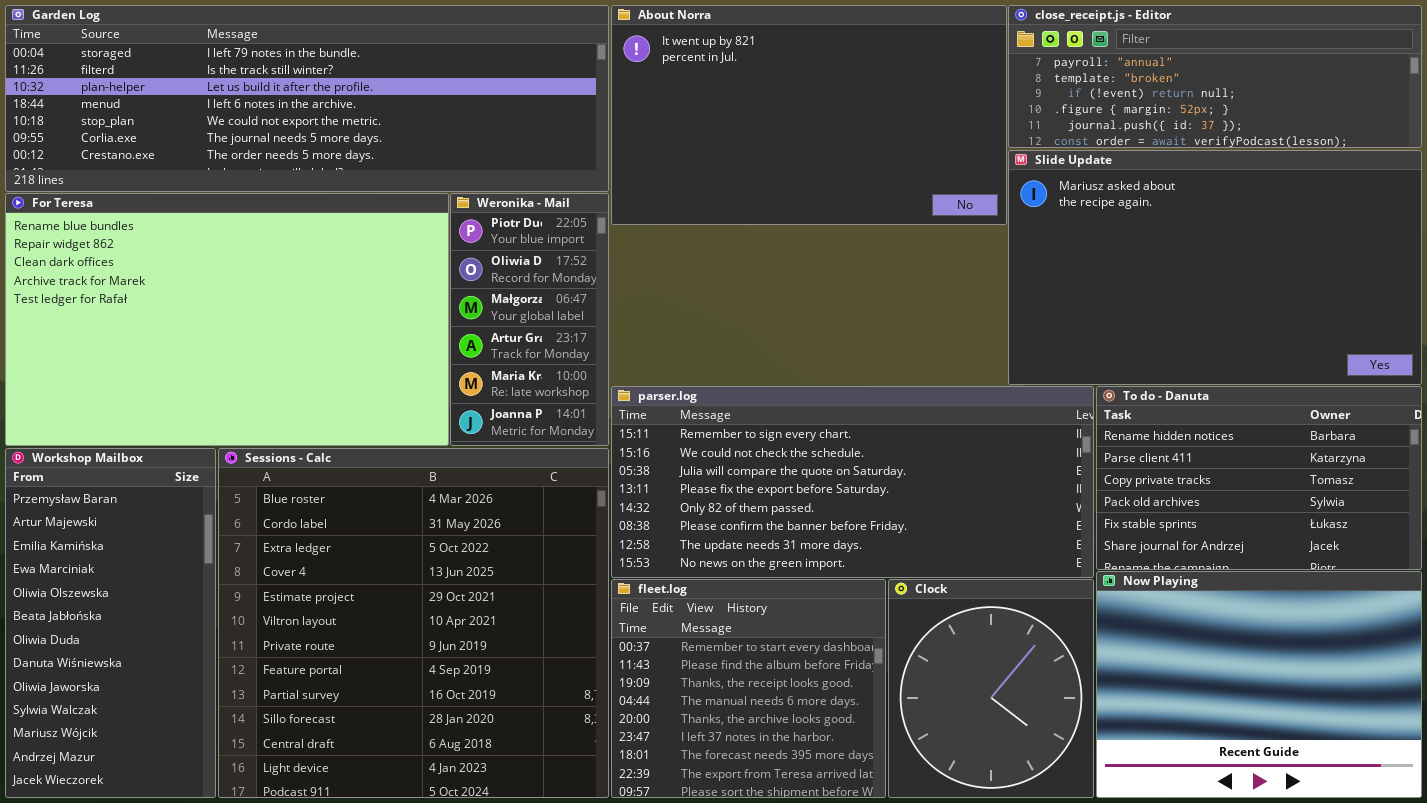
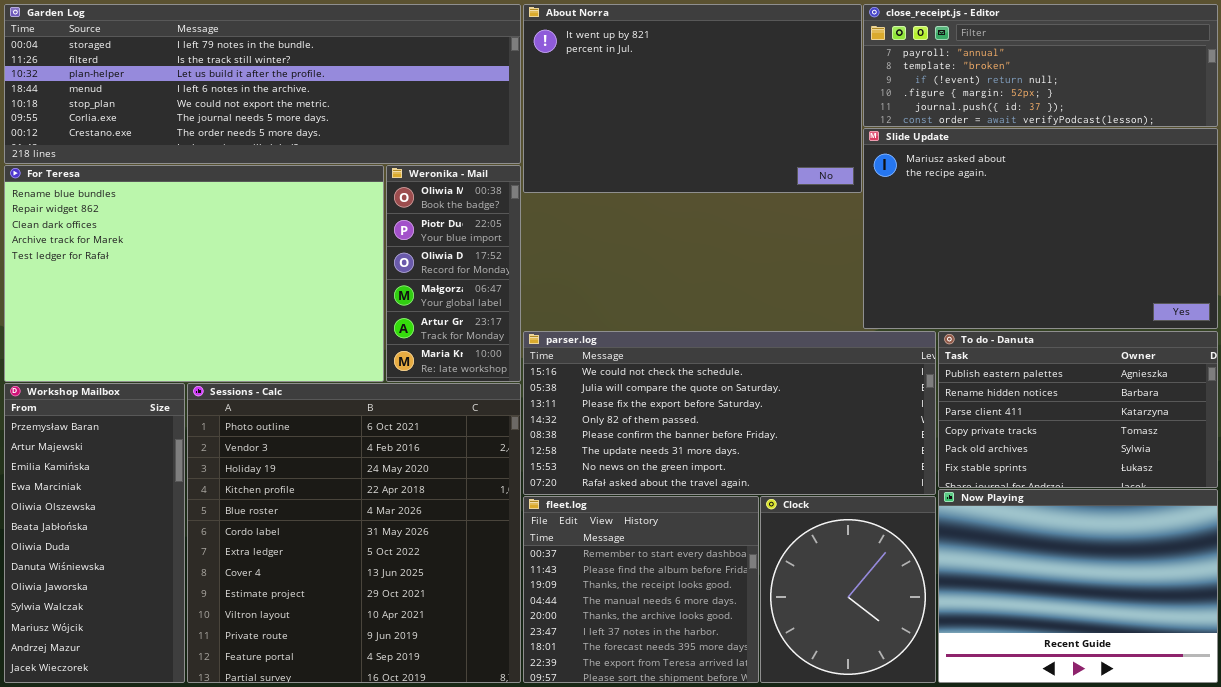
Weronika - Mail: [450,193,609,446] -> [386,165,521,382], scrolled up 1 row
parser.log: [611,386,1094,578] -> [523,331,936,495], scrolled down 1 row
To do - Danuta: [1096,386,1422,570] -> [938,331,1218,488], scrolled up 1 row
Sessions - Calc: [218,448,609,798] -> [187,383,521,683], scrolled up 4 rows

